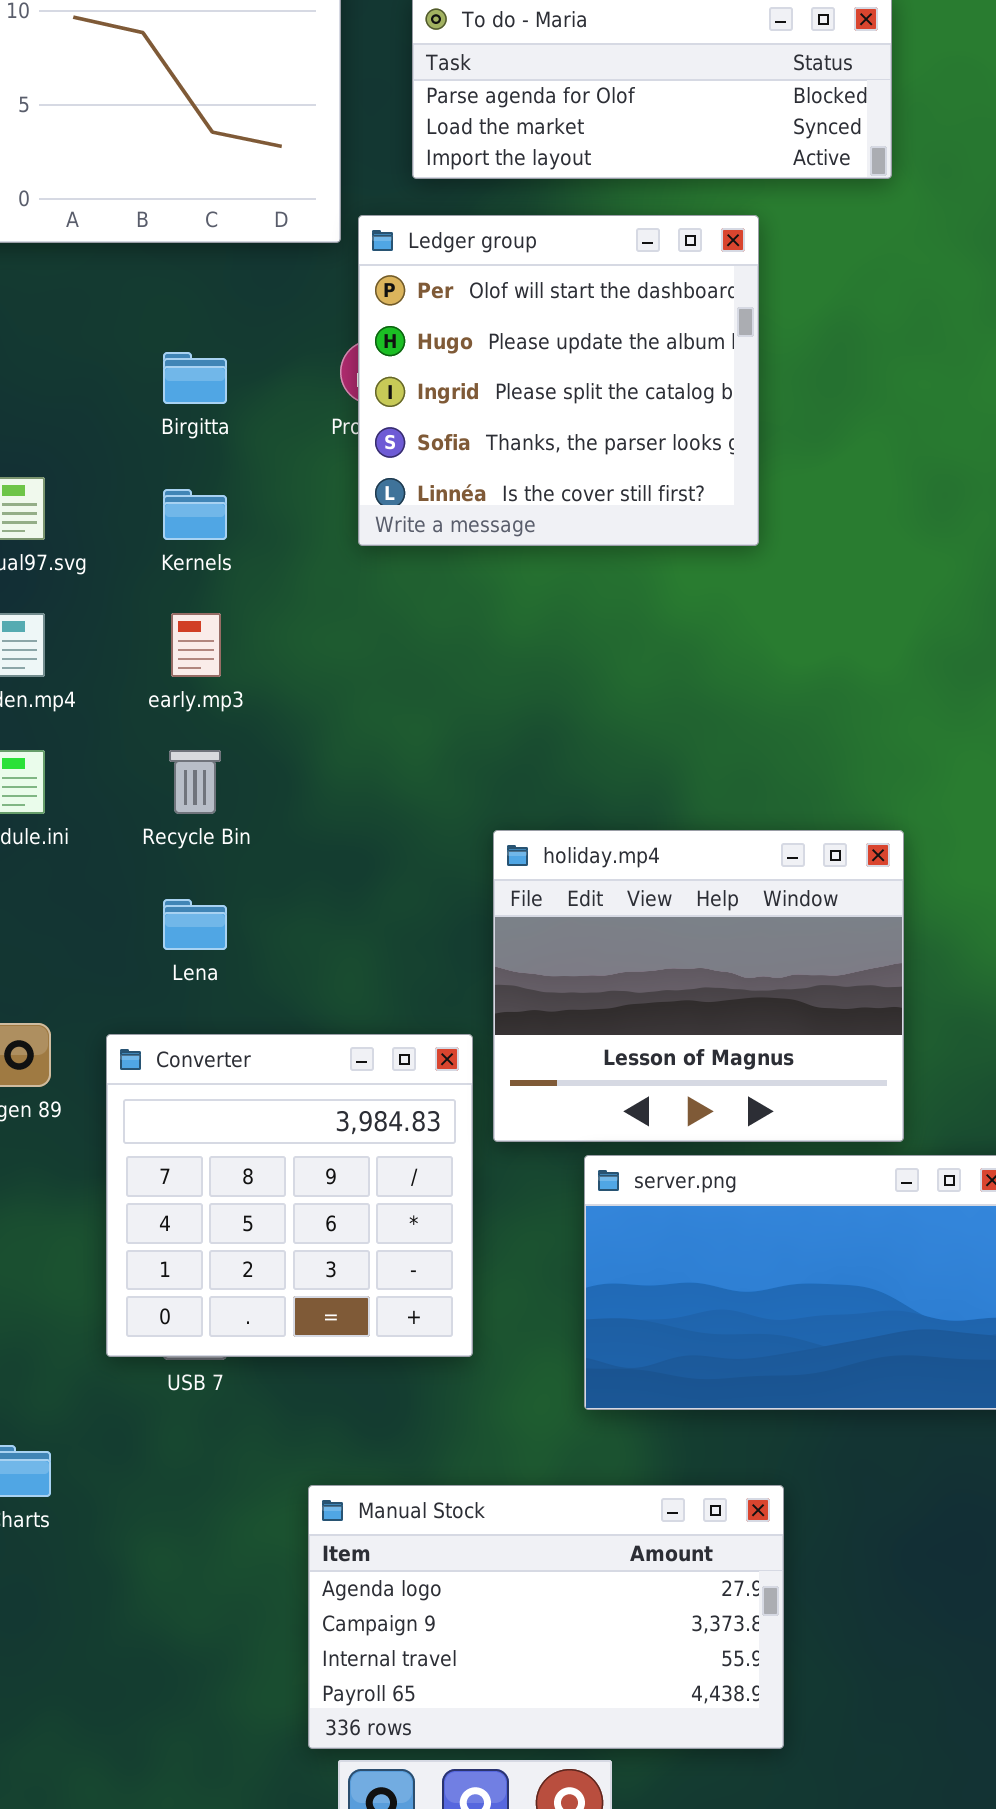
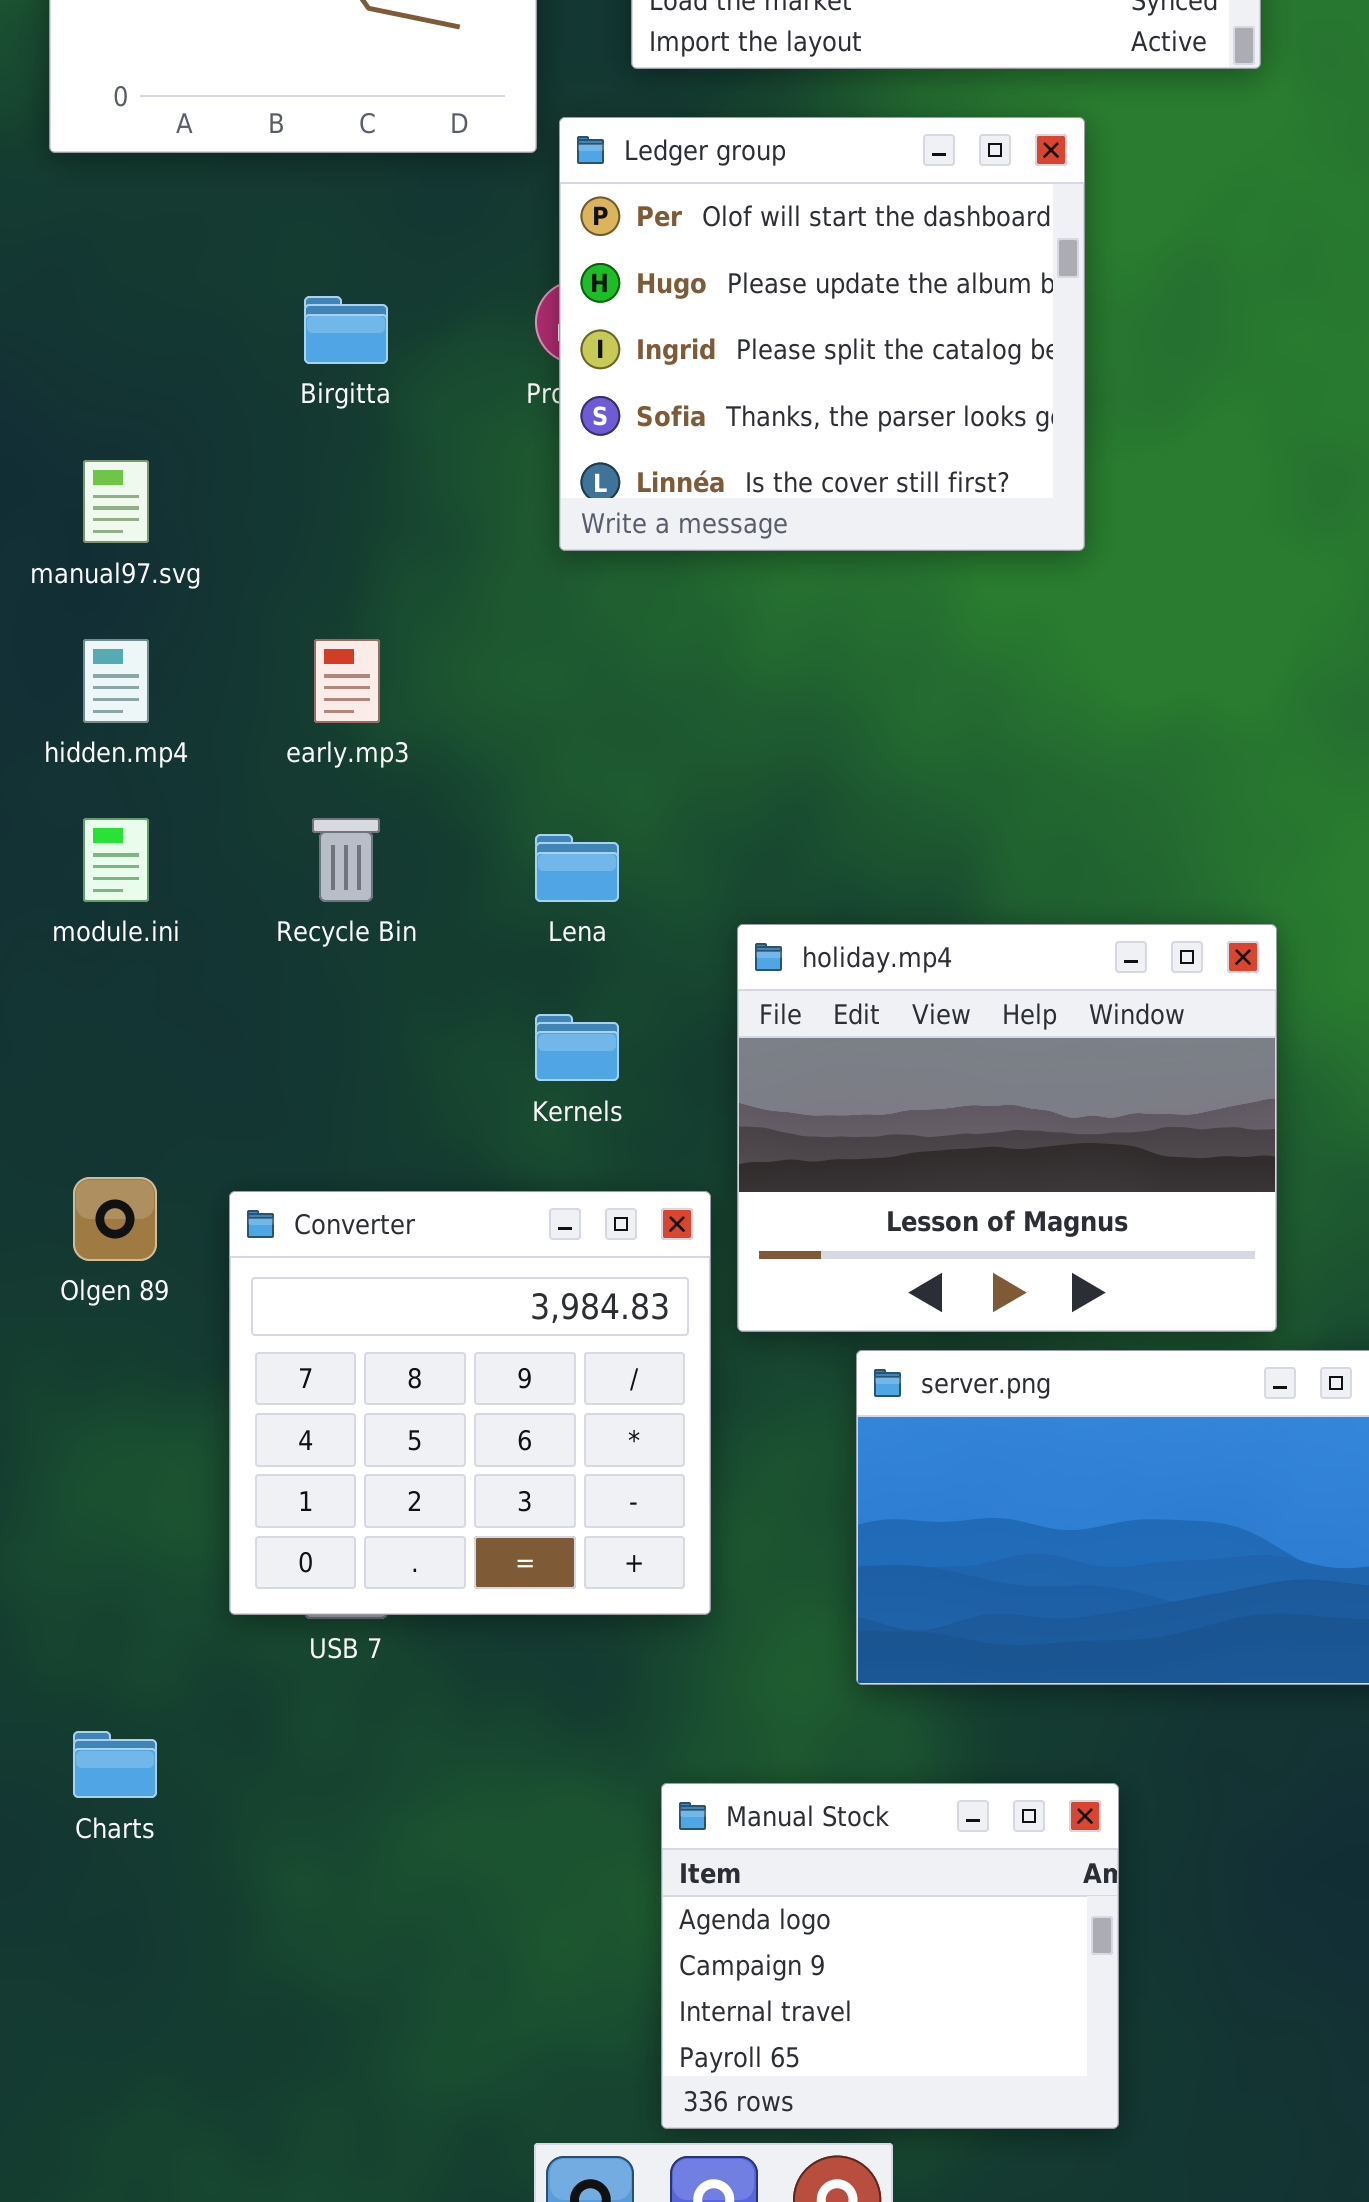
Kernels: [163,489,227,540] -> [535,1014,619,1081], moved
Lena: [163,899,227,950] -> [535,834,619,902], moved
Manual Stock: [308,1485,784,1749] -> [661,1783,1119,2129], resized

